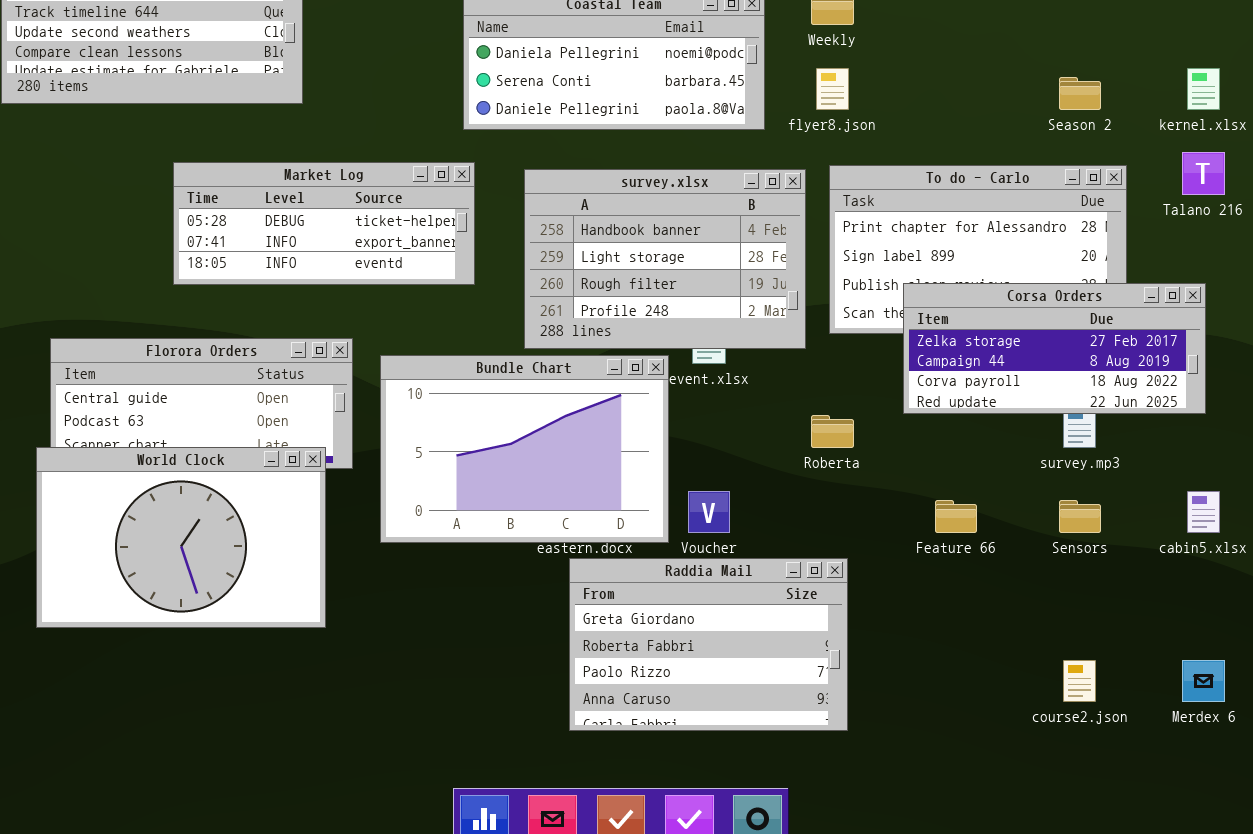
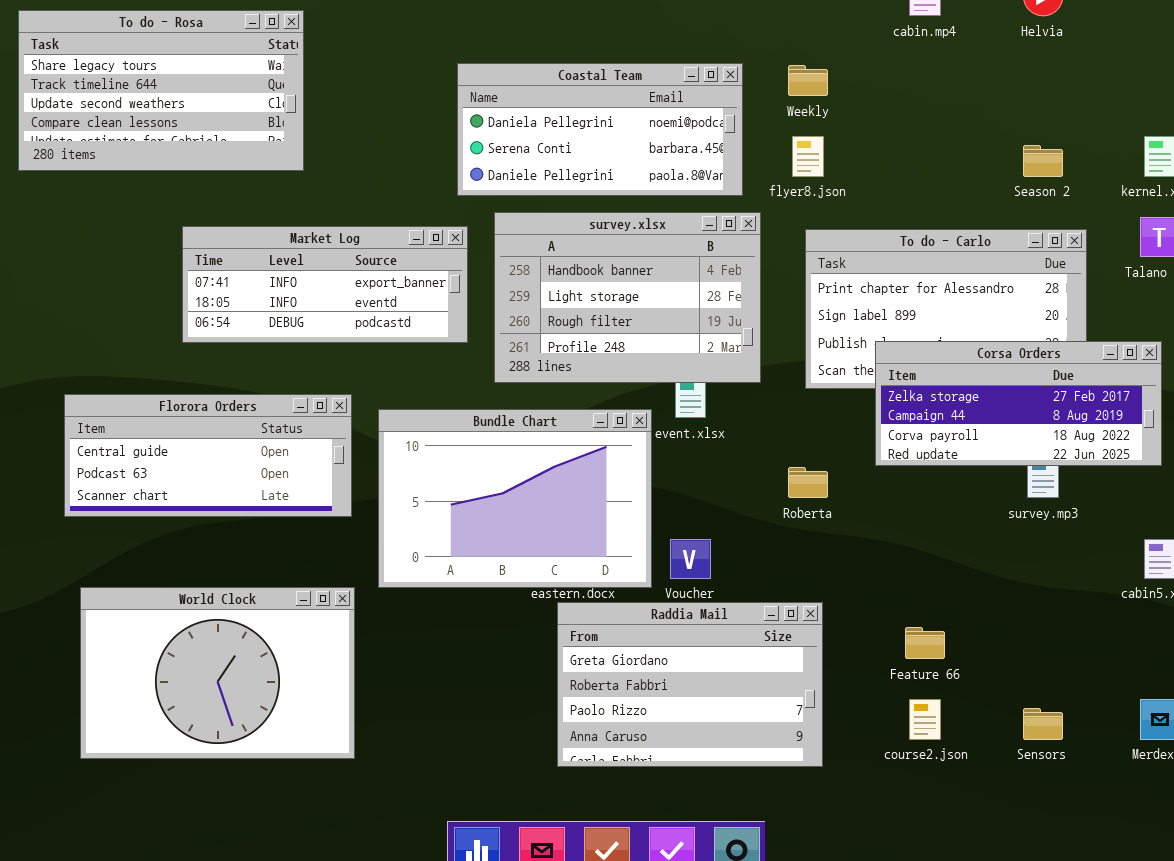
Market Log: [173,162,475,285] -> [182,226,468,343], scrolled down 1 row
survey.xlsx: [524,169,806,349] -> [494,212,761,383], moved
World Clock: [36,447,326,628] -> [80,587,355,759], moved
Feature 66: [935,500,977,533] -> [905,627,945,659], moved
Sensors: [1059,500,1101,533] -> [1023,708,1063,740], moved
course2.json: [1063,660,1096,702] -> [909,699,941,740], moved

